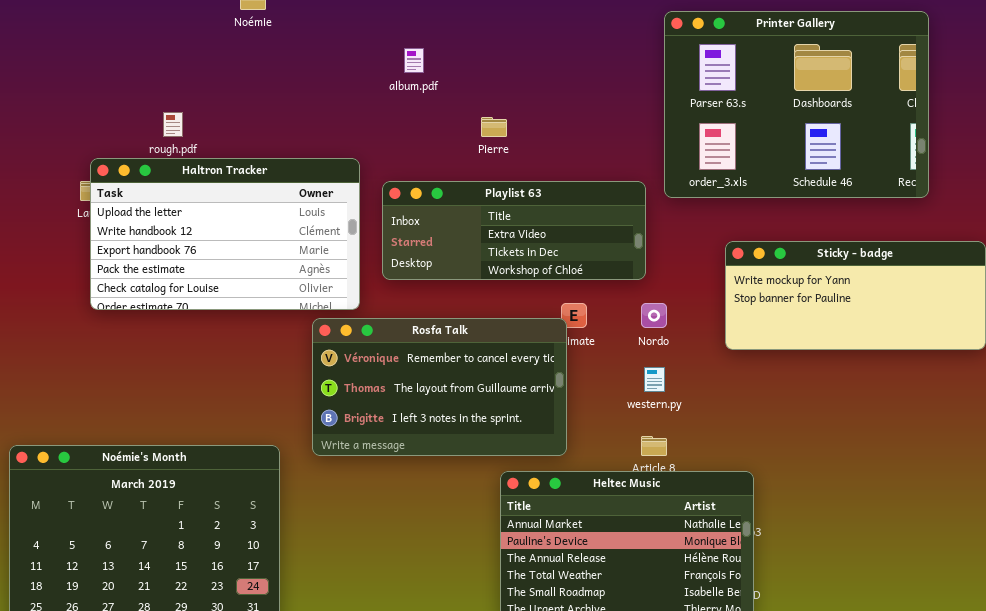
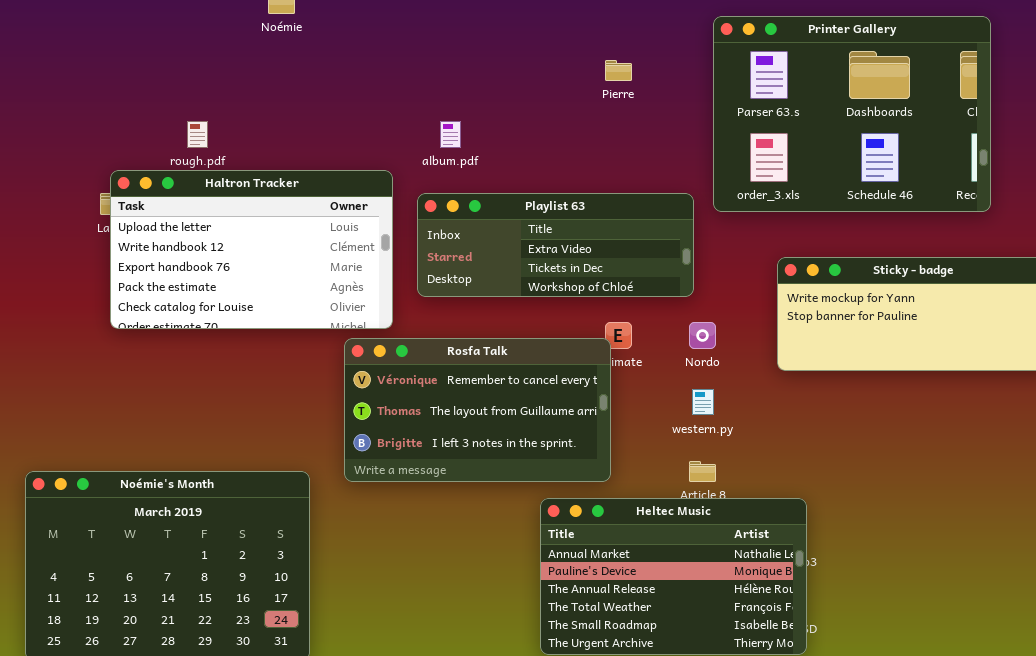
album.pdf: [404,48,424,73] -> [440,121,461,148], moved
Pierre: [481,117,507,137] -> [605,60,632,81], moved

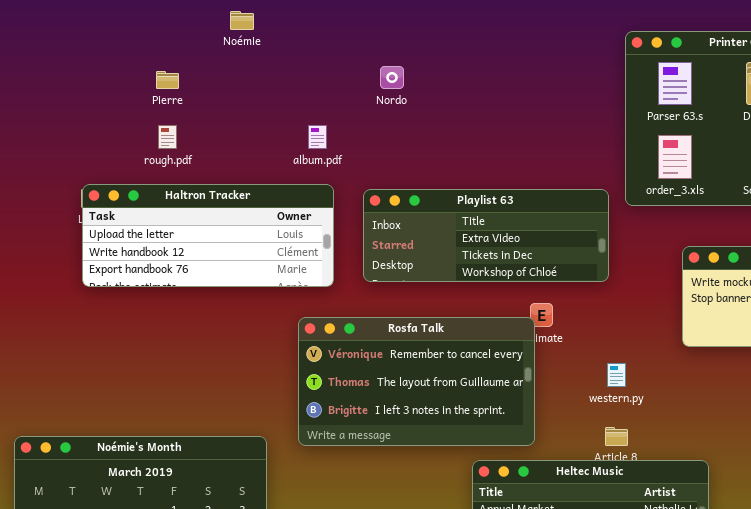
Pierre: [605,60,632,81] -> [156,71,179,89], moved
album.pdf: [440,121,461,148] -> [308,125,327,149], moved
Haltron Tracker: [110,170,393,329] -> [82,184,334,287], moved, resized
Nordo: [689,322,716,349] -> [380,66,404,89], moved

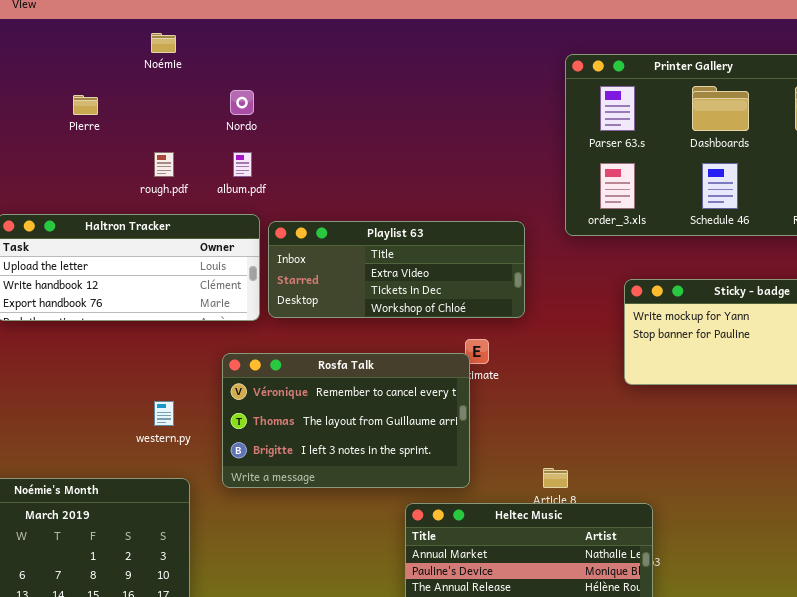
Nordo: [380,66,404,89] -> [230,90,254,115], moved
rough.pdf: [158,125,177,149] -> [154,152,174,177], moved
Playlist 63: [363,189,609,282] -> [268,221,525,318], moved
western.py: [607,363,626,387] -> [154,401,174,426], moved

